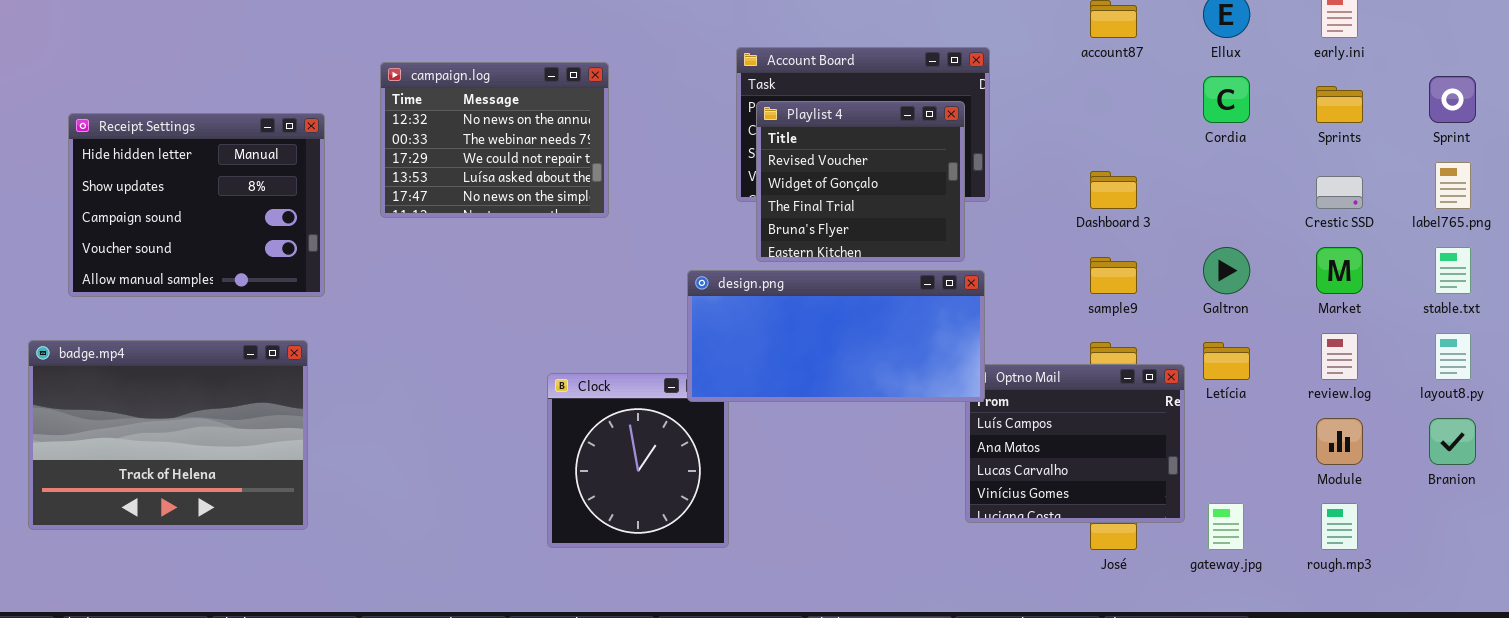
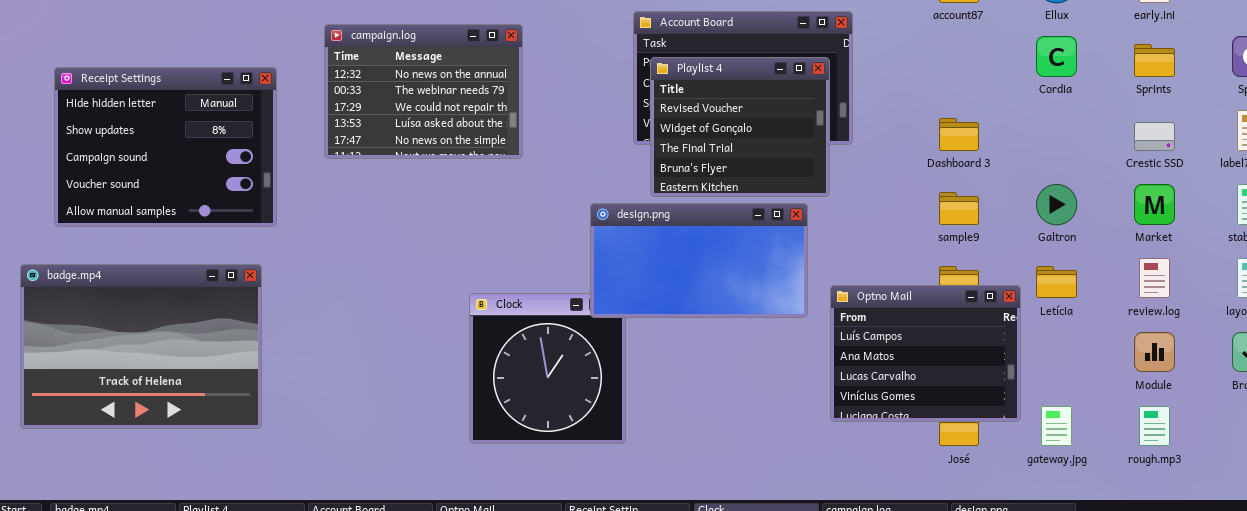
design.png: [687,270,985,402] -> [590,203,808,318], resized

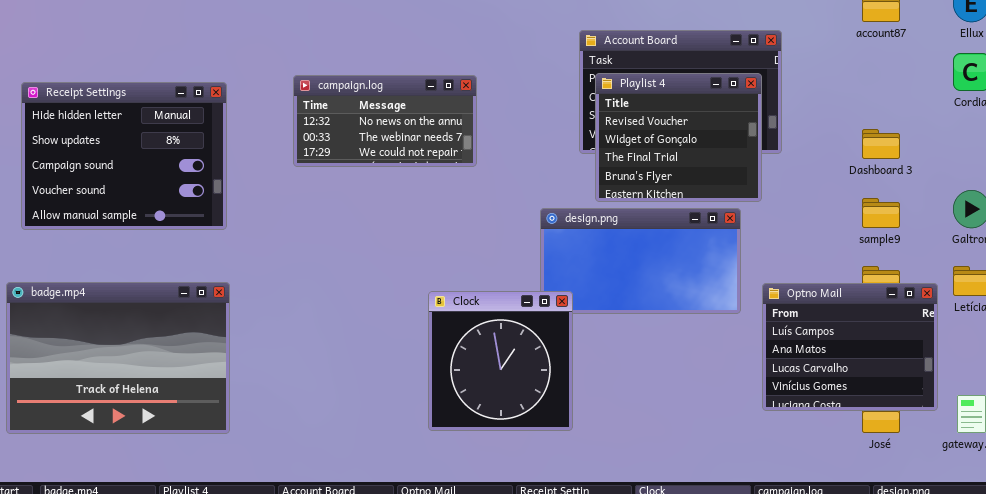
campaign.log: [324,24,523,159] -> [293,75,477,167], resized
Receipt Settings: [54,67,277,227] -> [21,82,227,230], moved
badge.mp4: [20,264,262,429] -> [6,282,230,434], moved
Clock: [469,293,626,444] -> [428,291,573,431], raised

